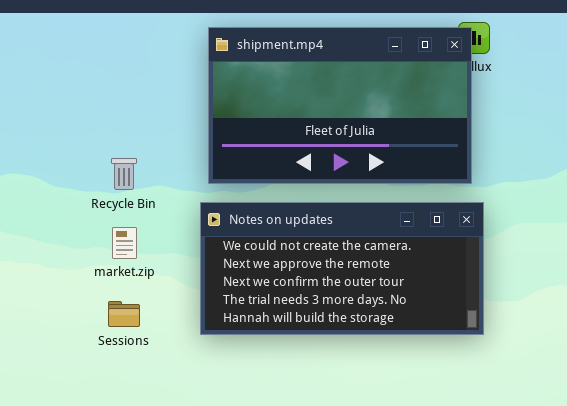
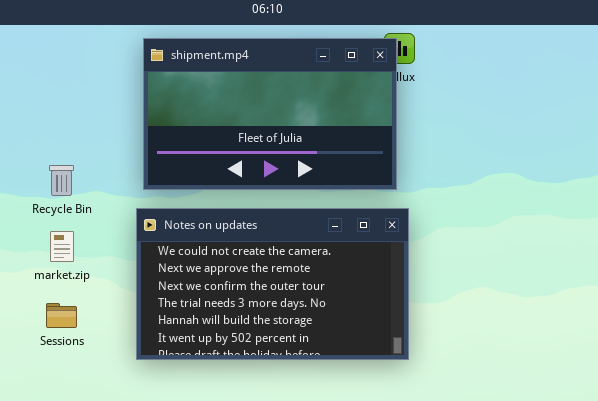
Notes on updates: [200,202,484,335] -> [136,208,409,360], resized

